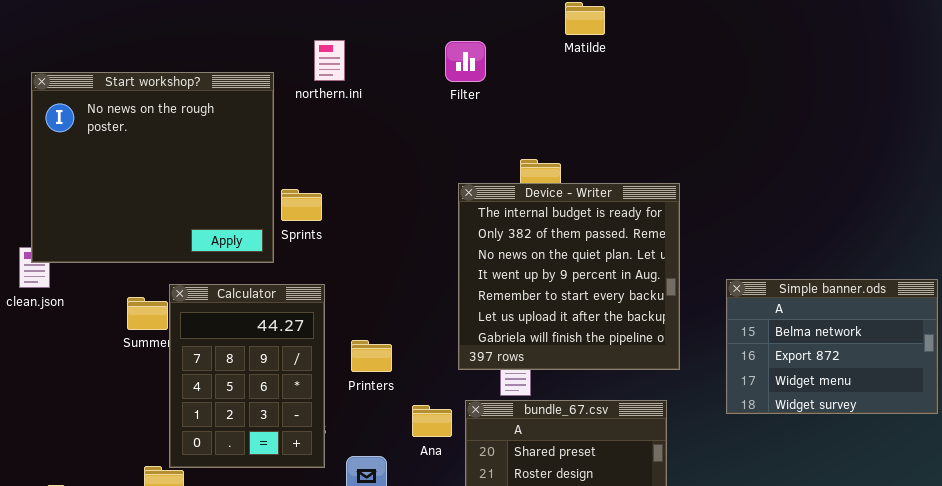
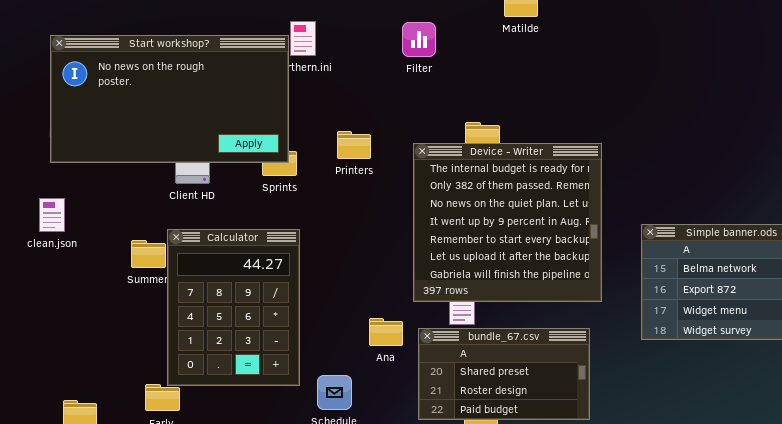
Start workshop?: [31,72,274,263] -> [50,35,289,163], moved, resized
Printers: [351,340,392,372] -> [337,131,371,159], moved
Ana: [412,405,452,437] -> [369,318,403,346], moved

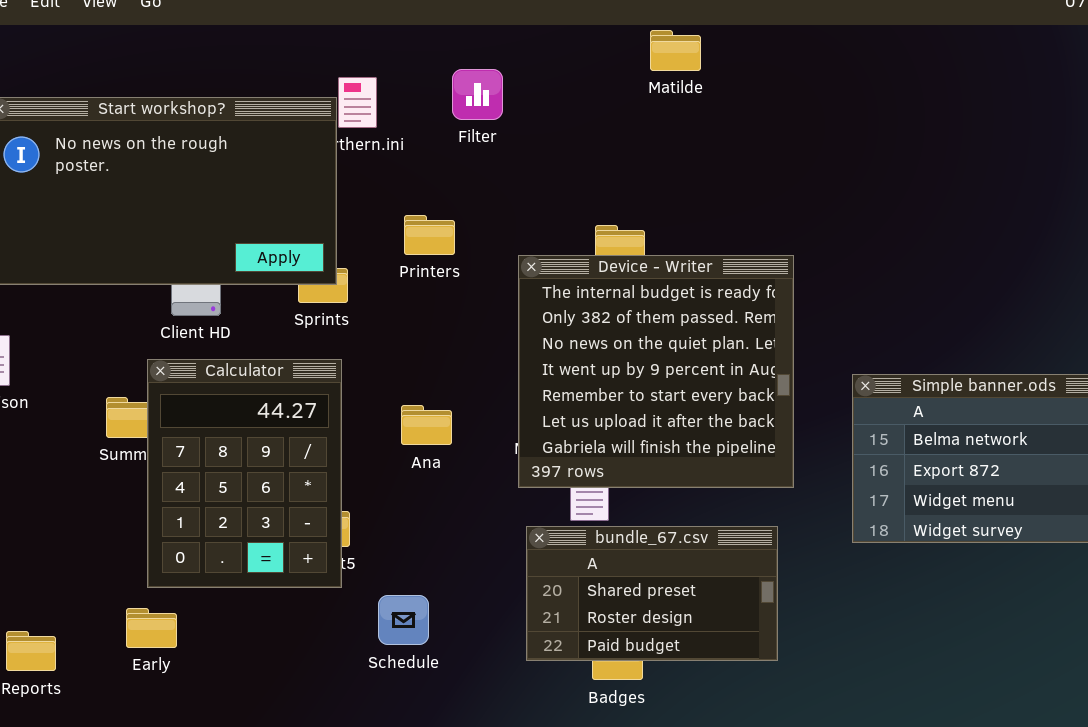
Filter: [402,22,436,57] -> [452,69,503,120], moved
Printers: [337,131,371,159] -> [404,215,455,255], moved
Calculator: [167,229,300,386] -> [147,359,342,588], moved
Ana: [369,318,403,346] -> [401,405,452,445], moved

